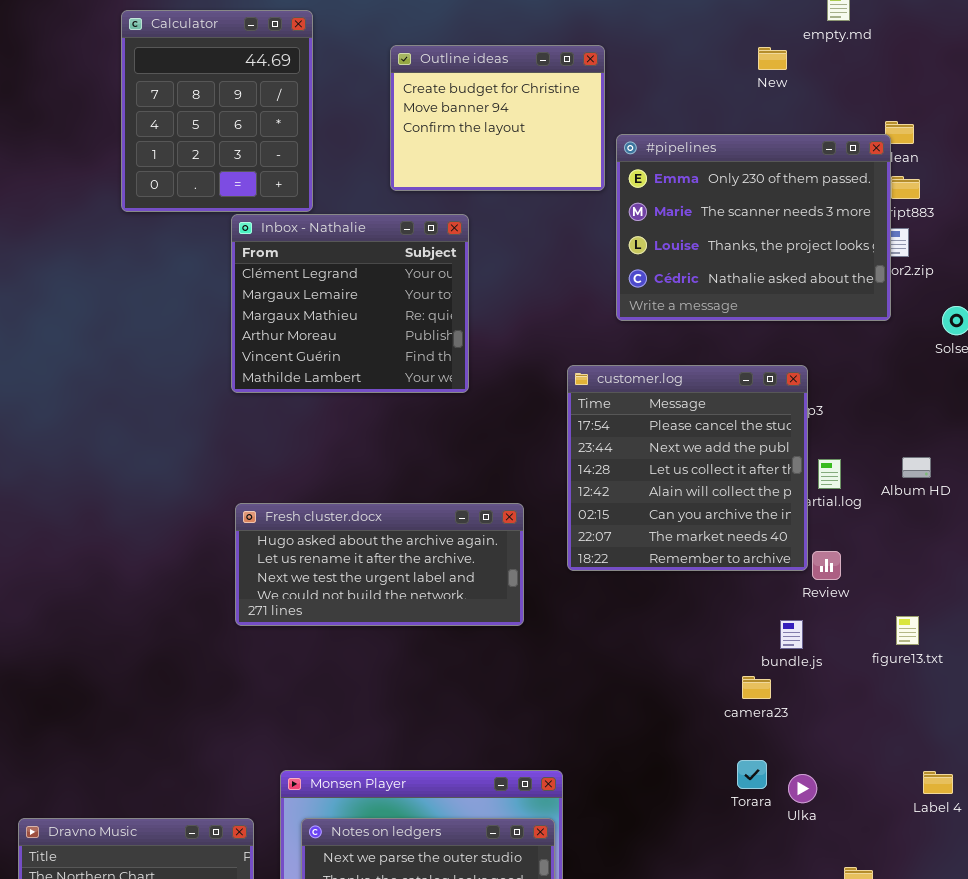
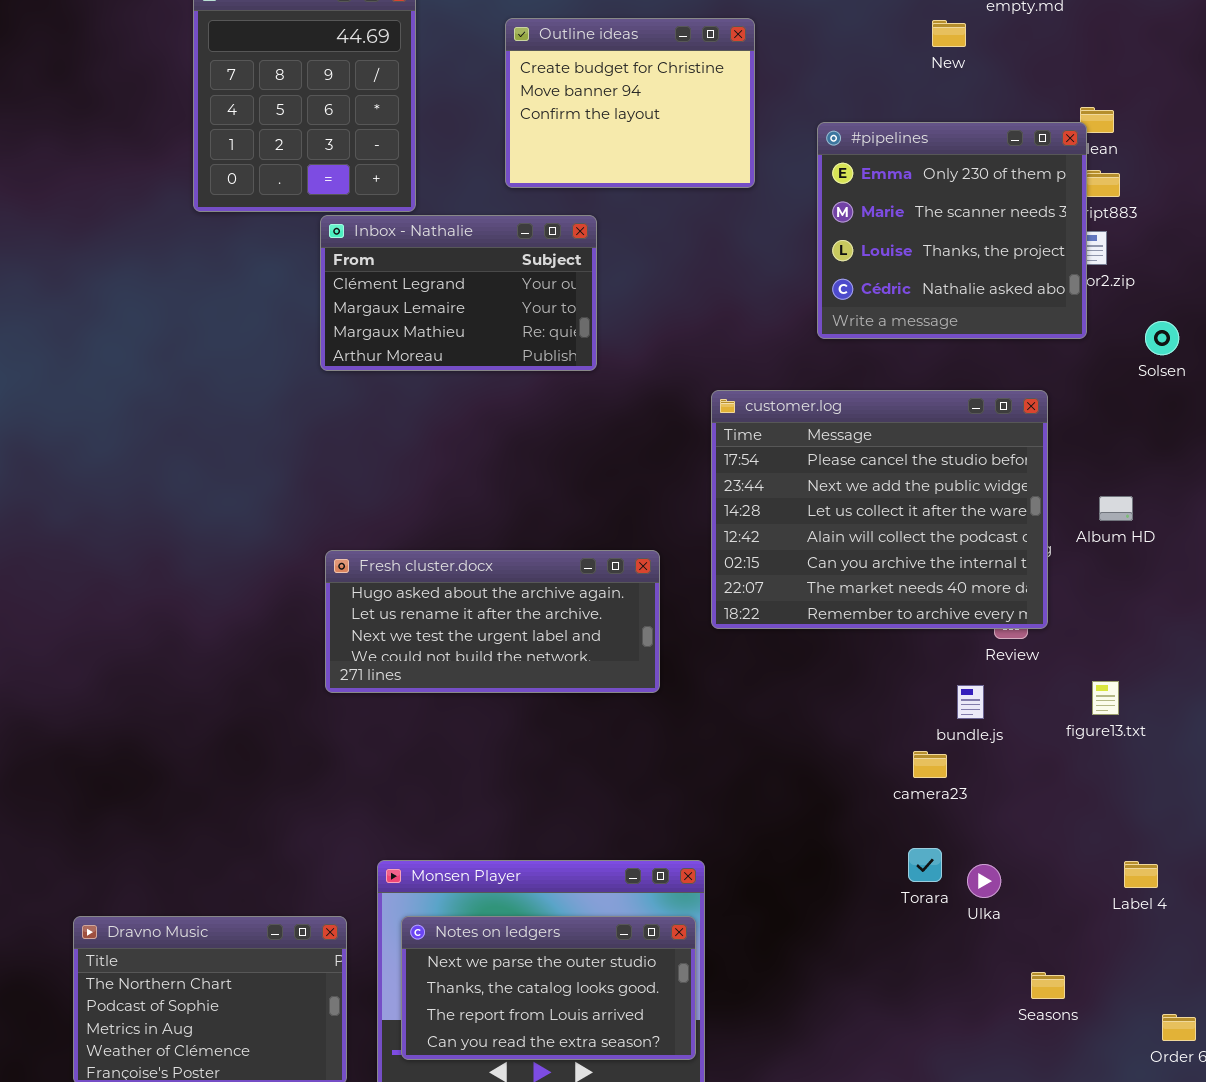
#pipelines: [616,134,891,321] -> [817,122,1087,339], resized
Inbox - Nathalie: [231,214,469,393] -> [320,215,597,371], resized
customer.log: [567,365,808,571] -> [711,390,1048,629], resized

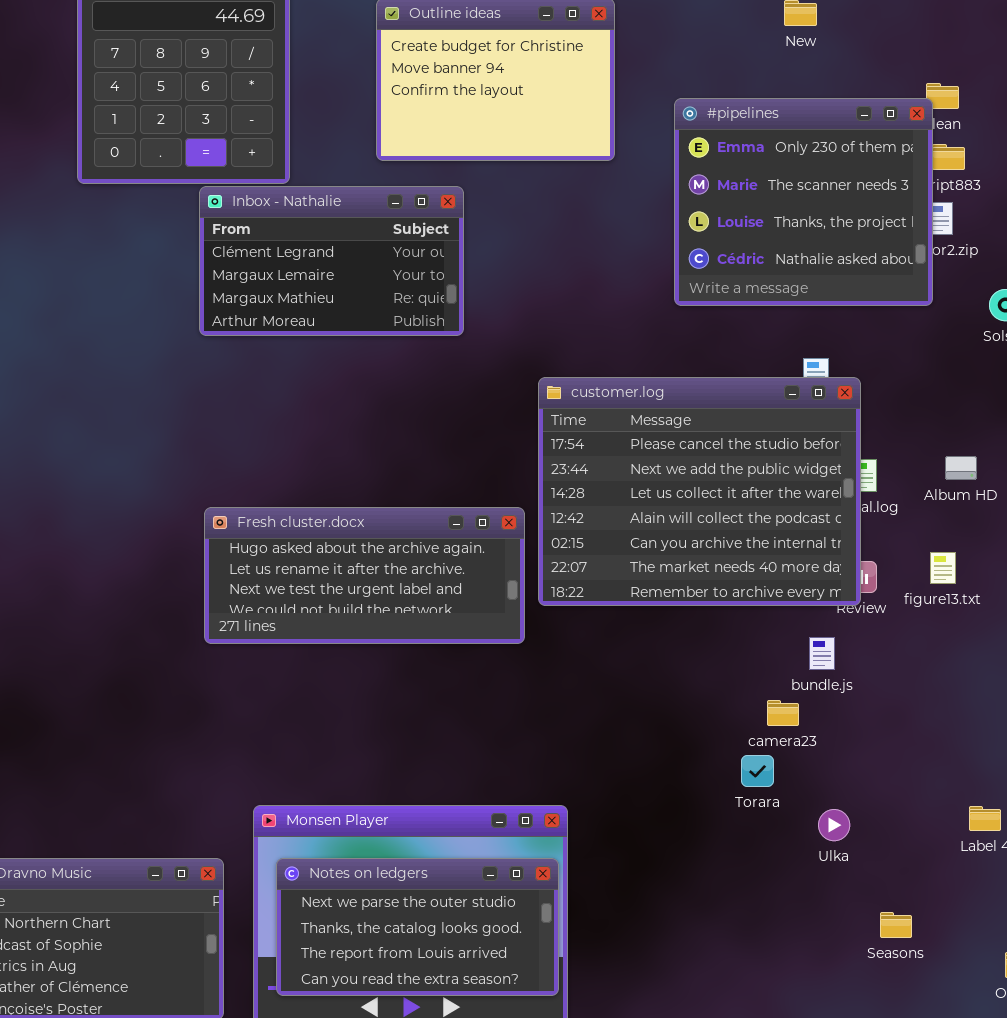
customer.log: [711,390,1048,629] -> [538,377,861,606], moved
figure13.txt: [1092,681,1119,715] -> [930,552,956,584], moved
Torara: [908,848,942,882] -> [741,755,774,787], moved

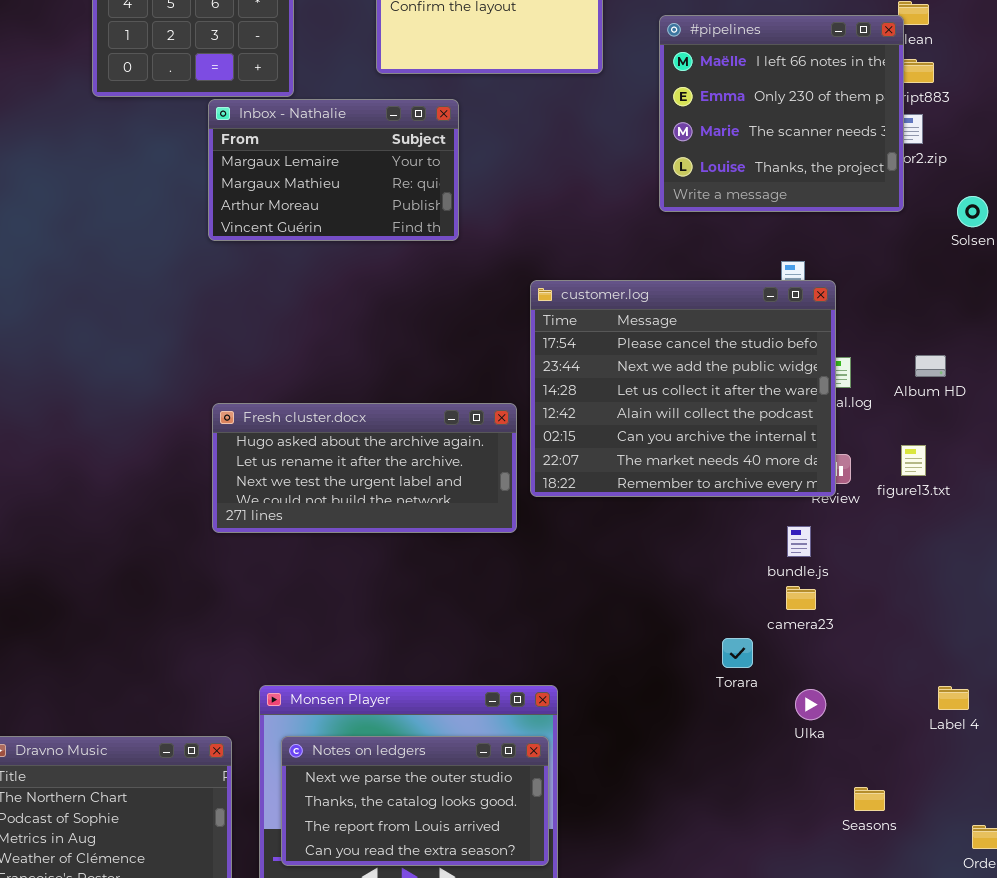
#pipelines: [674,98,933,306] -> [659,15,904,212], scrolled up 1 row
Inbox - Nathalie: [199,186,464,336] -> [208,99,459,241], scrolled down 1 row
camera23: [767,700,799,726] -> [786,586,816,610], moved

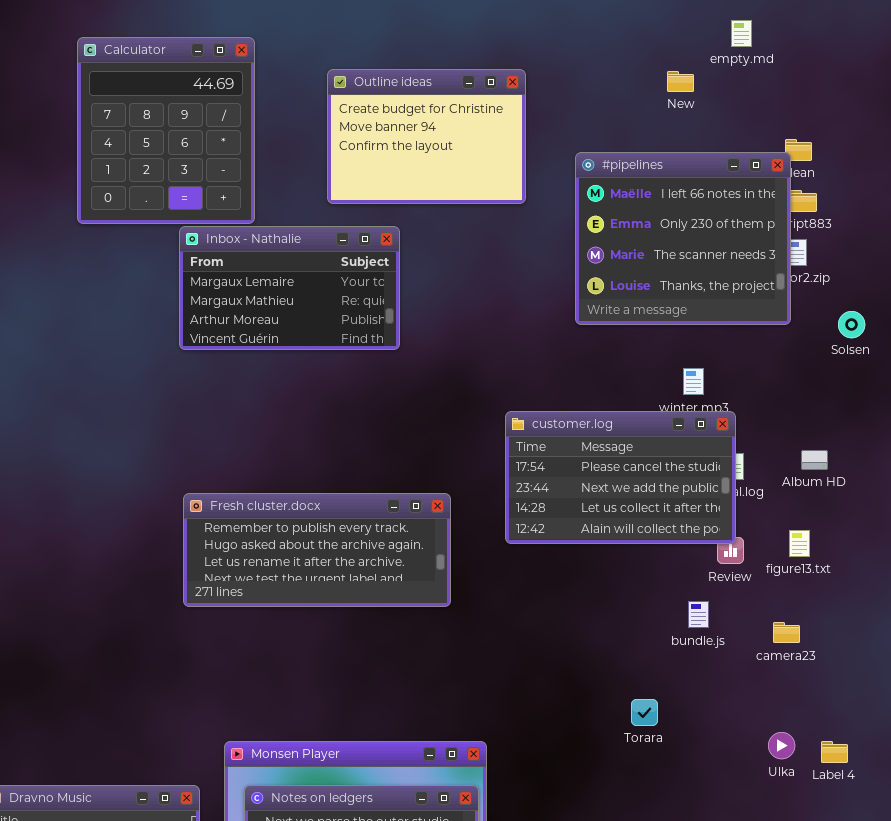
customer.log: [530,280,836,497] -> [505,411,736,544], moved, resized
Fresh cluster.docx: [212,403,517,533] -> [183,493,451,607], scrolled up 1 row
camera23: [786,586,816,610] -> [773,622,800,643], moved
Ulka: [795,689,826,720] -> [768,732,795,759], moved

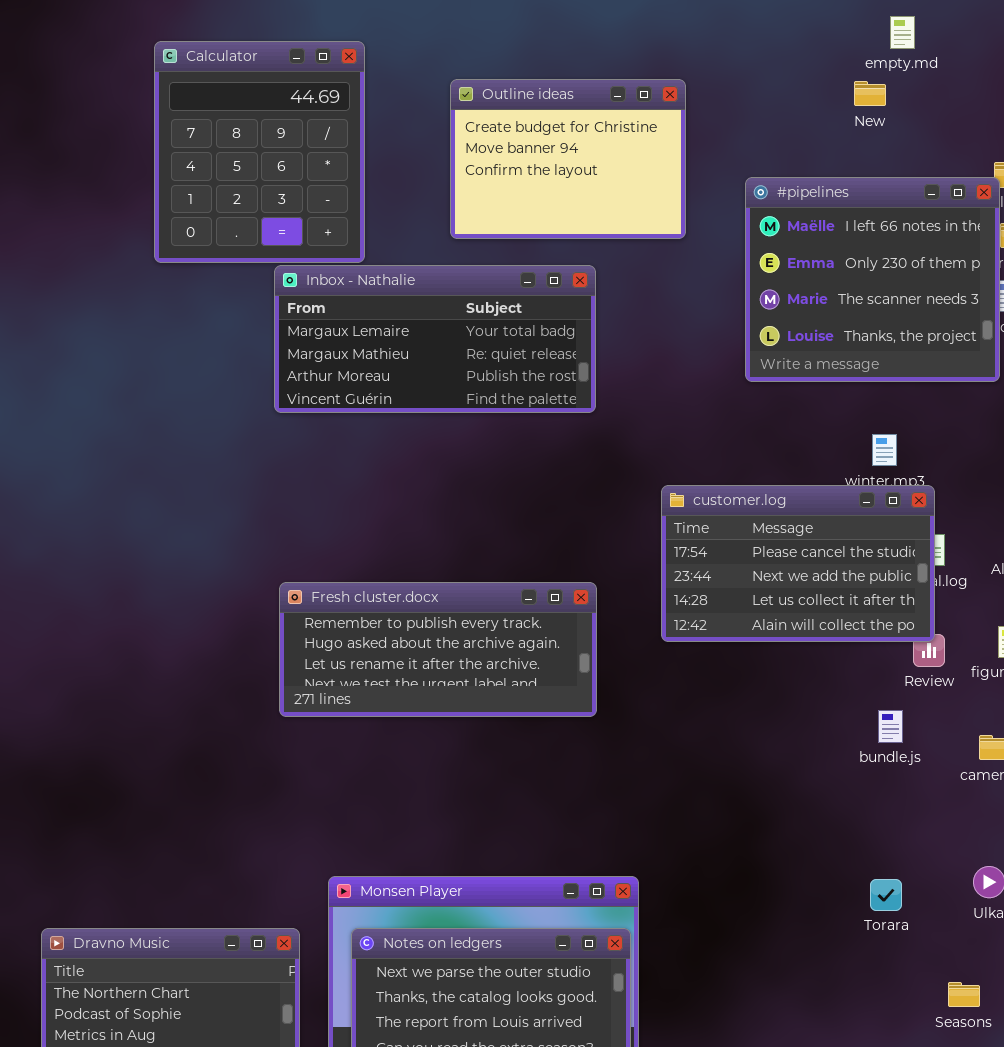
empty.md: [731,20,752,47] -> [890,16,915,49], moved
Inbox - Nathalie: [179,226,400,350] -> [274,265,596,413], resized
Torara: [631,699,658,726] -> [870,879,902,911], moved

